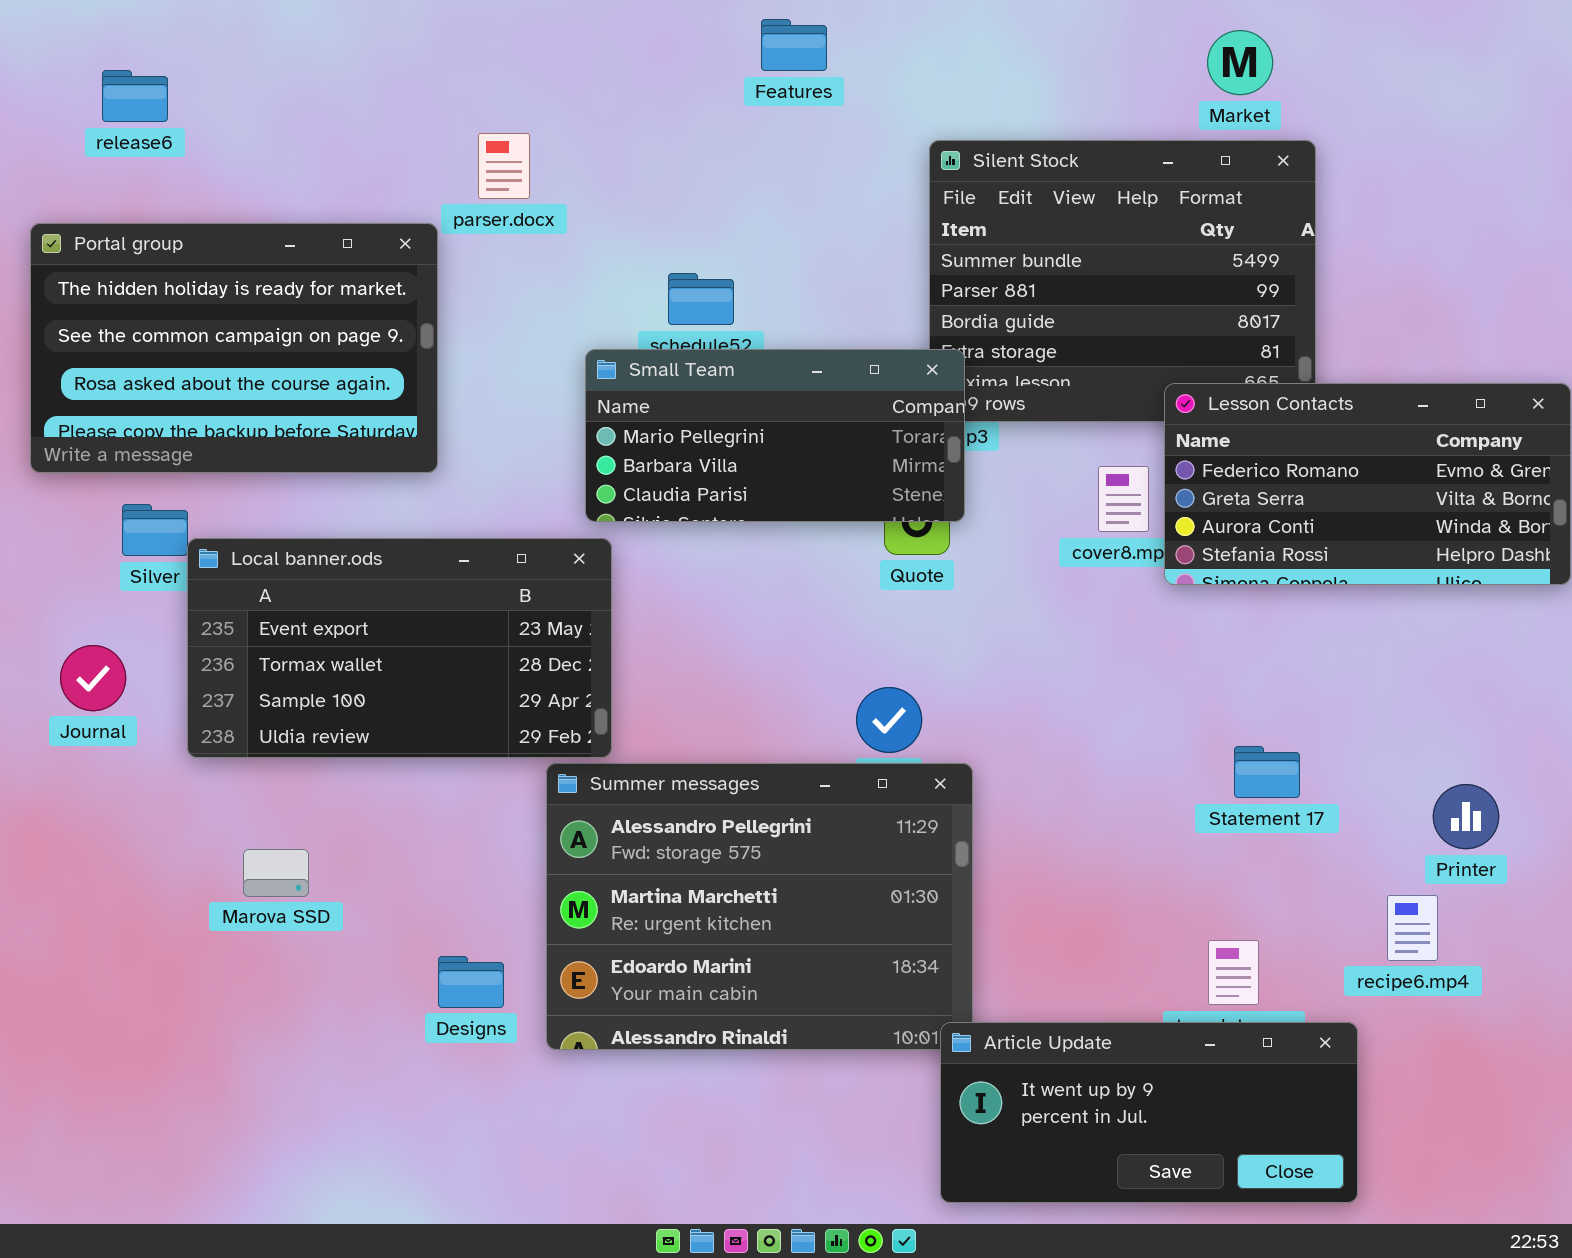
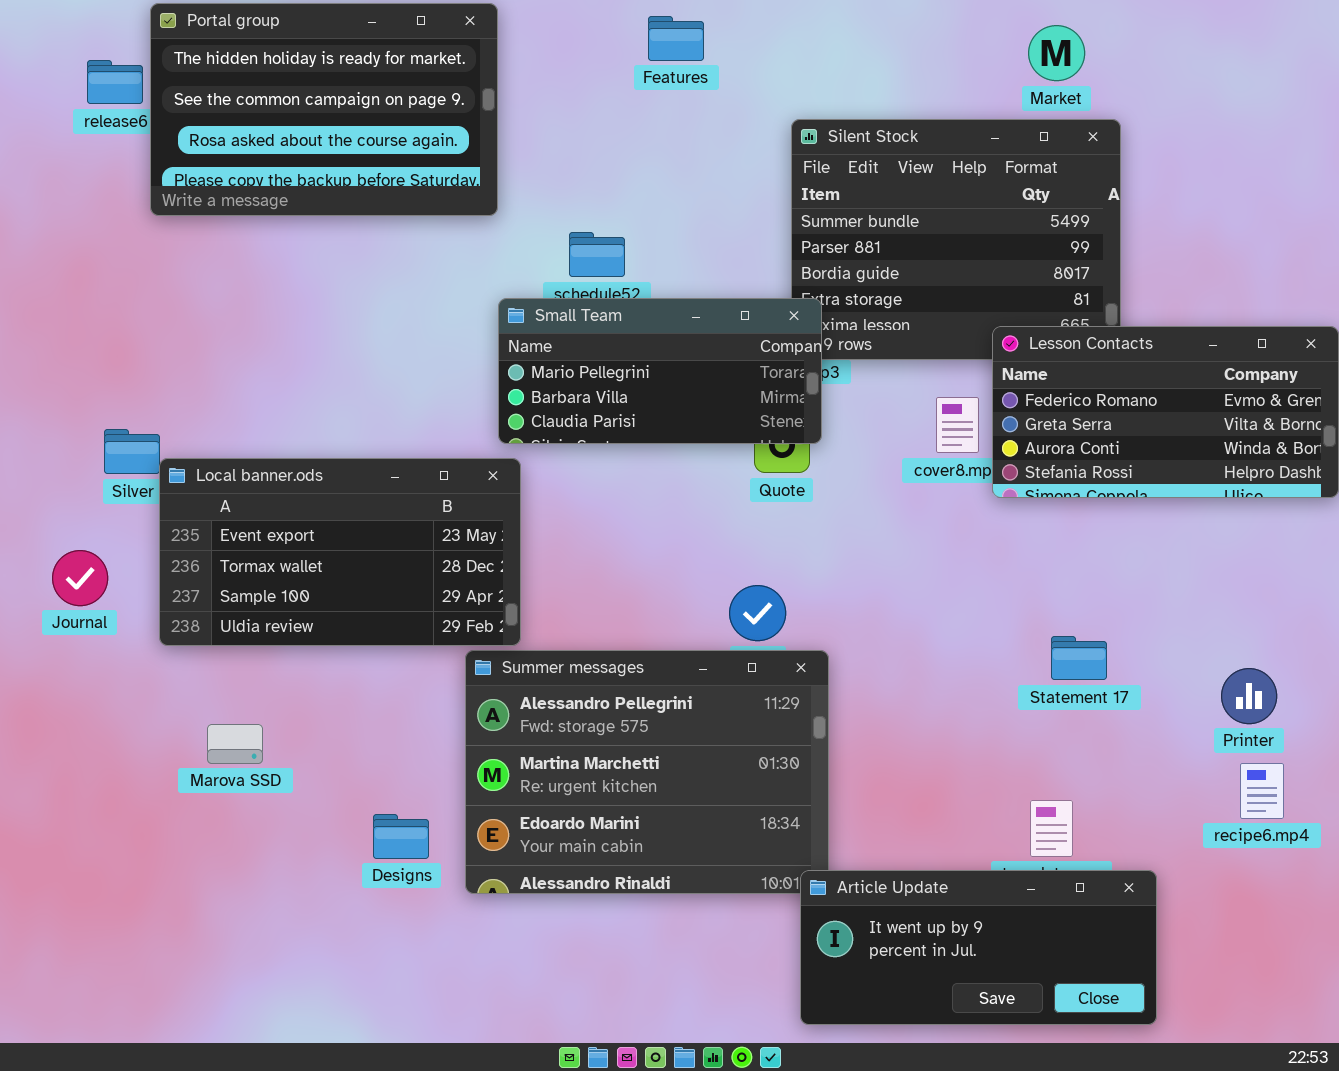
Portal group: [30,223,438,473] -> [150,3,498,216], moved
recipe6.mp4: [1387,895,1438,961] -> [1240,763,1284,819], moved

